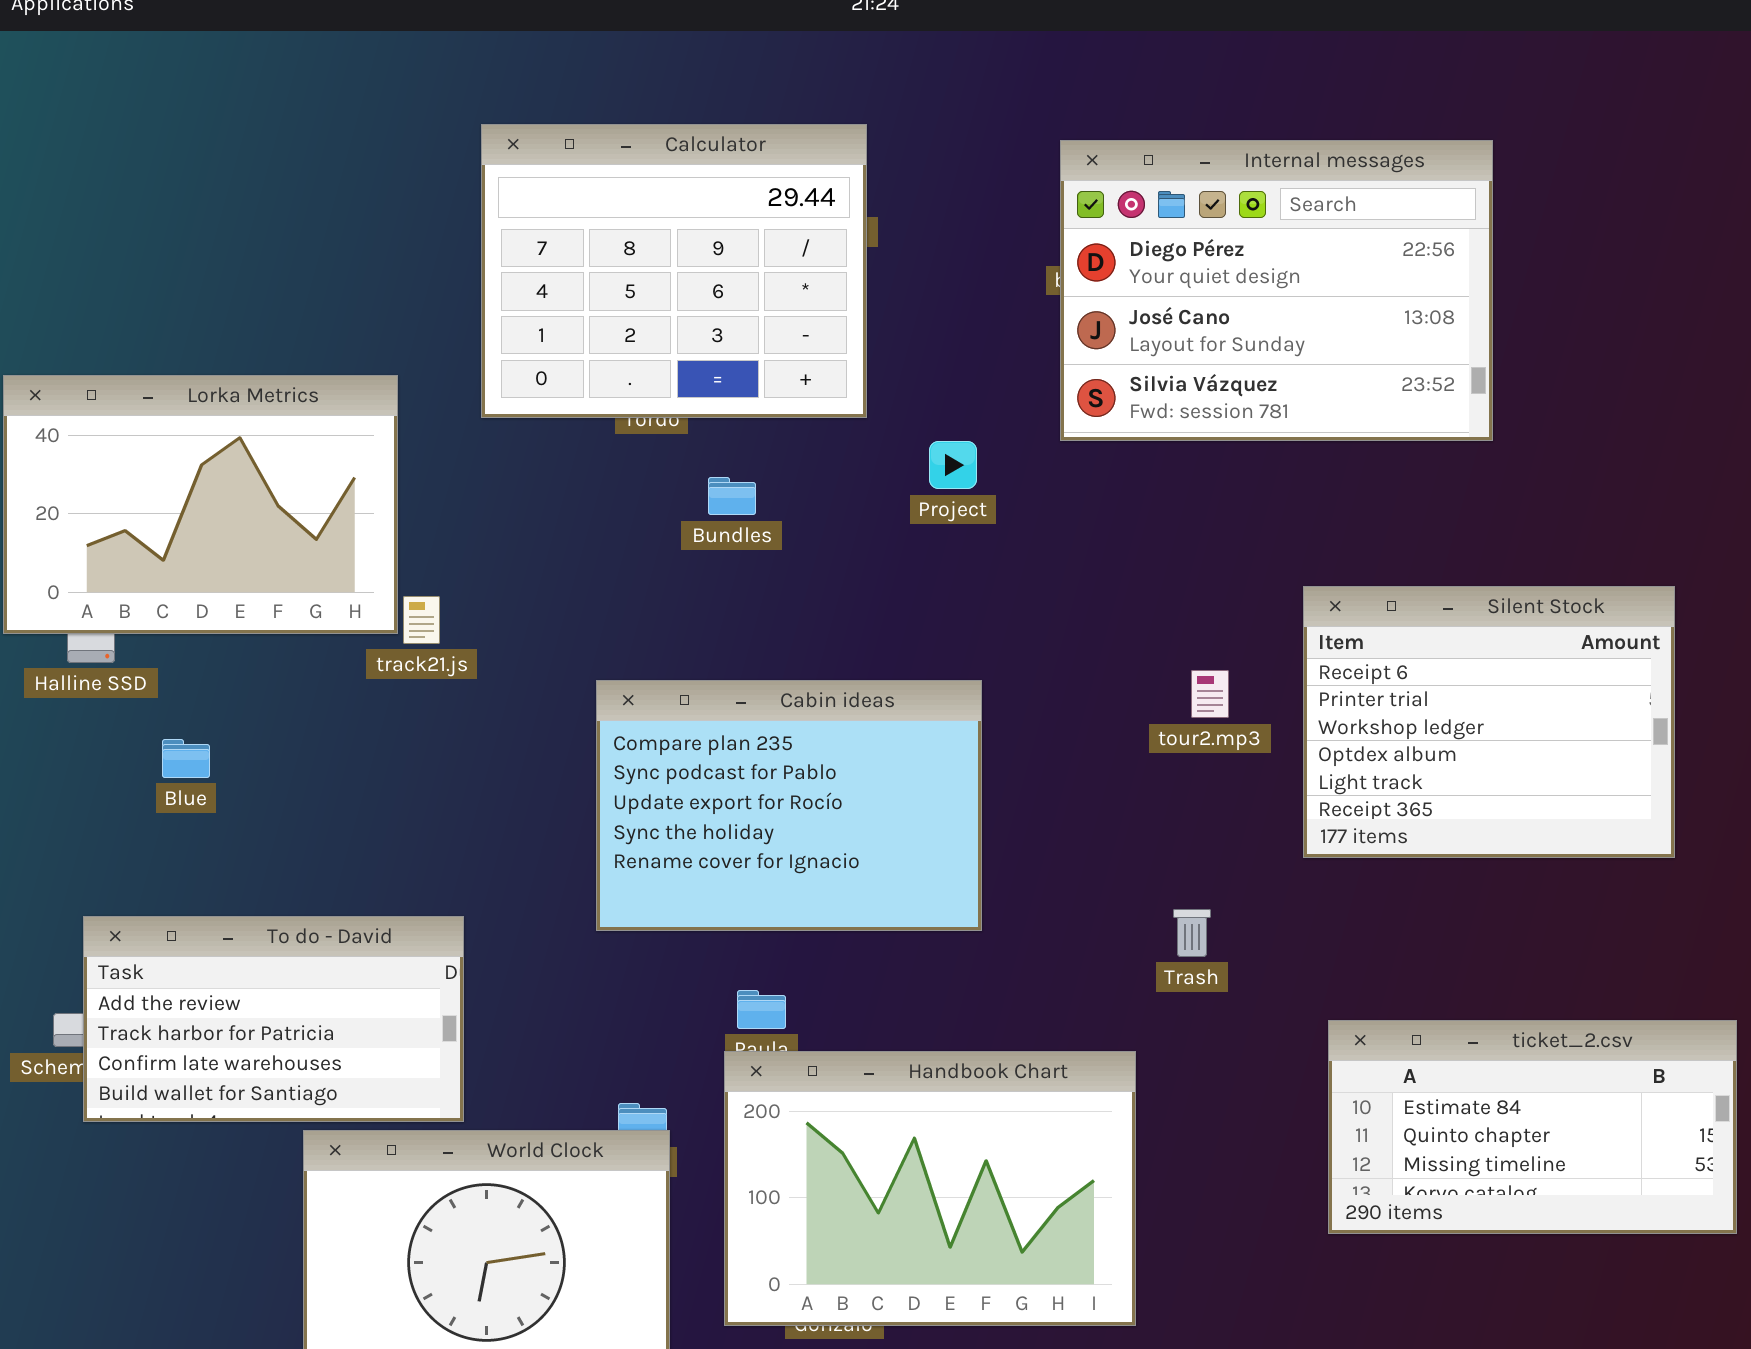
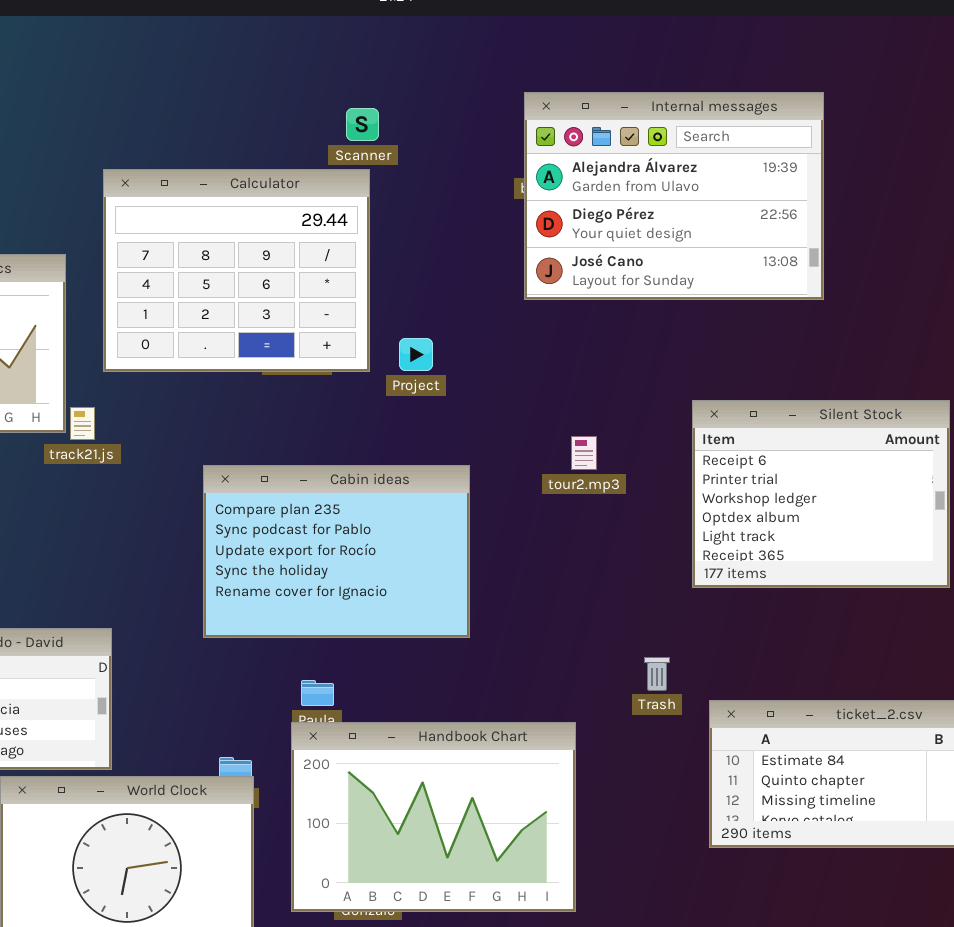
Calculator: [481,124,867,418] -> [103,169,370,372], moved
Internal messages: [1060,140,1493,441] -> [524,92,824,300], scrolled up 1 row
Project: [929,441,977,489] -> [399,338,433,371], moved
tour2.mp3: [1191,670,1229,718] -> [571,436,597,470], moved
Trash: [1173,909,1211,957] -> [644,657,670,691], moved

